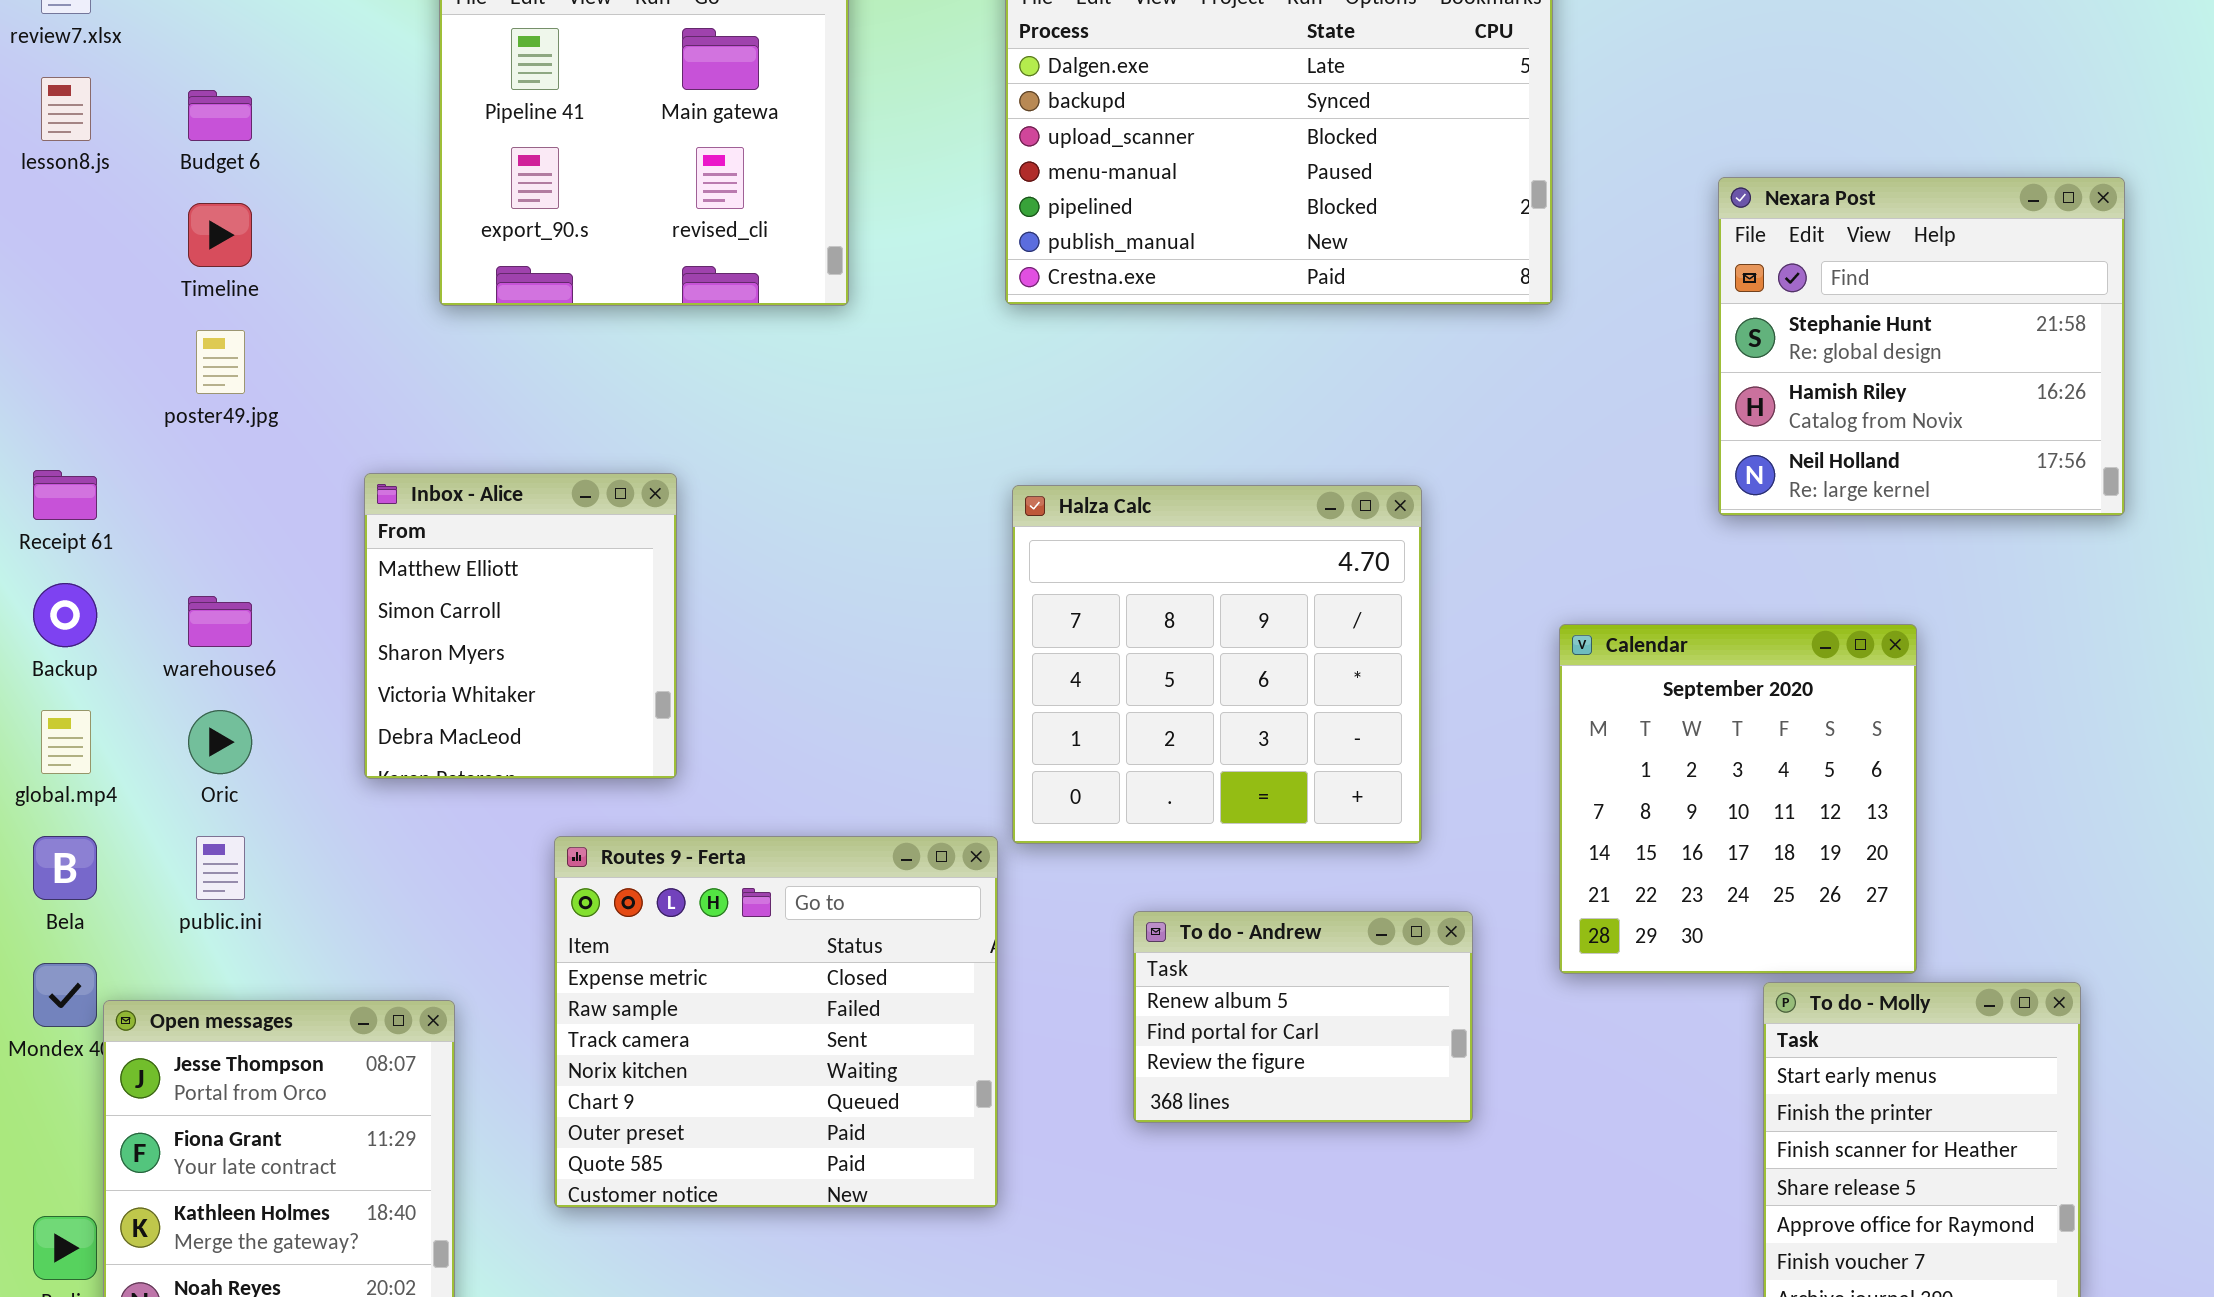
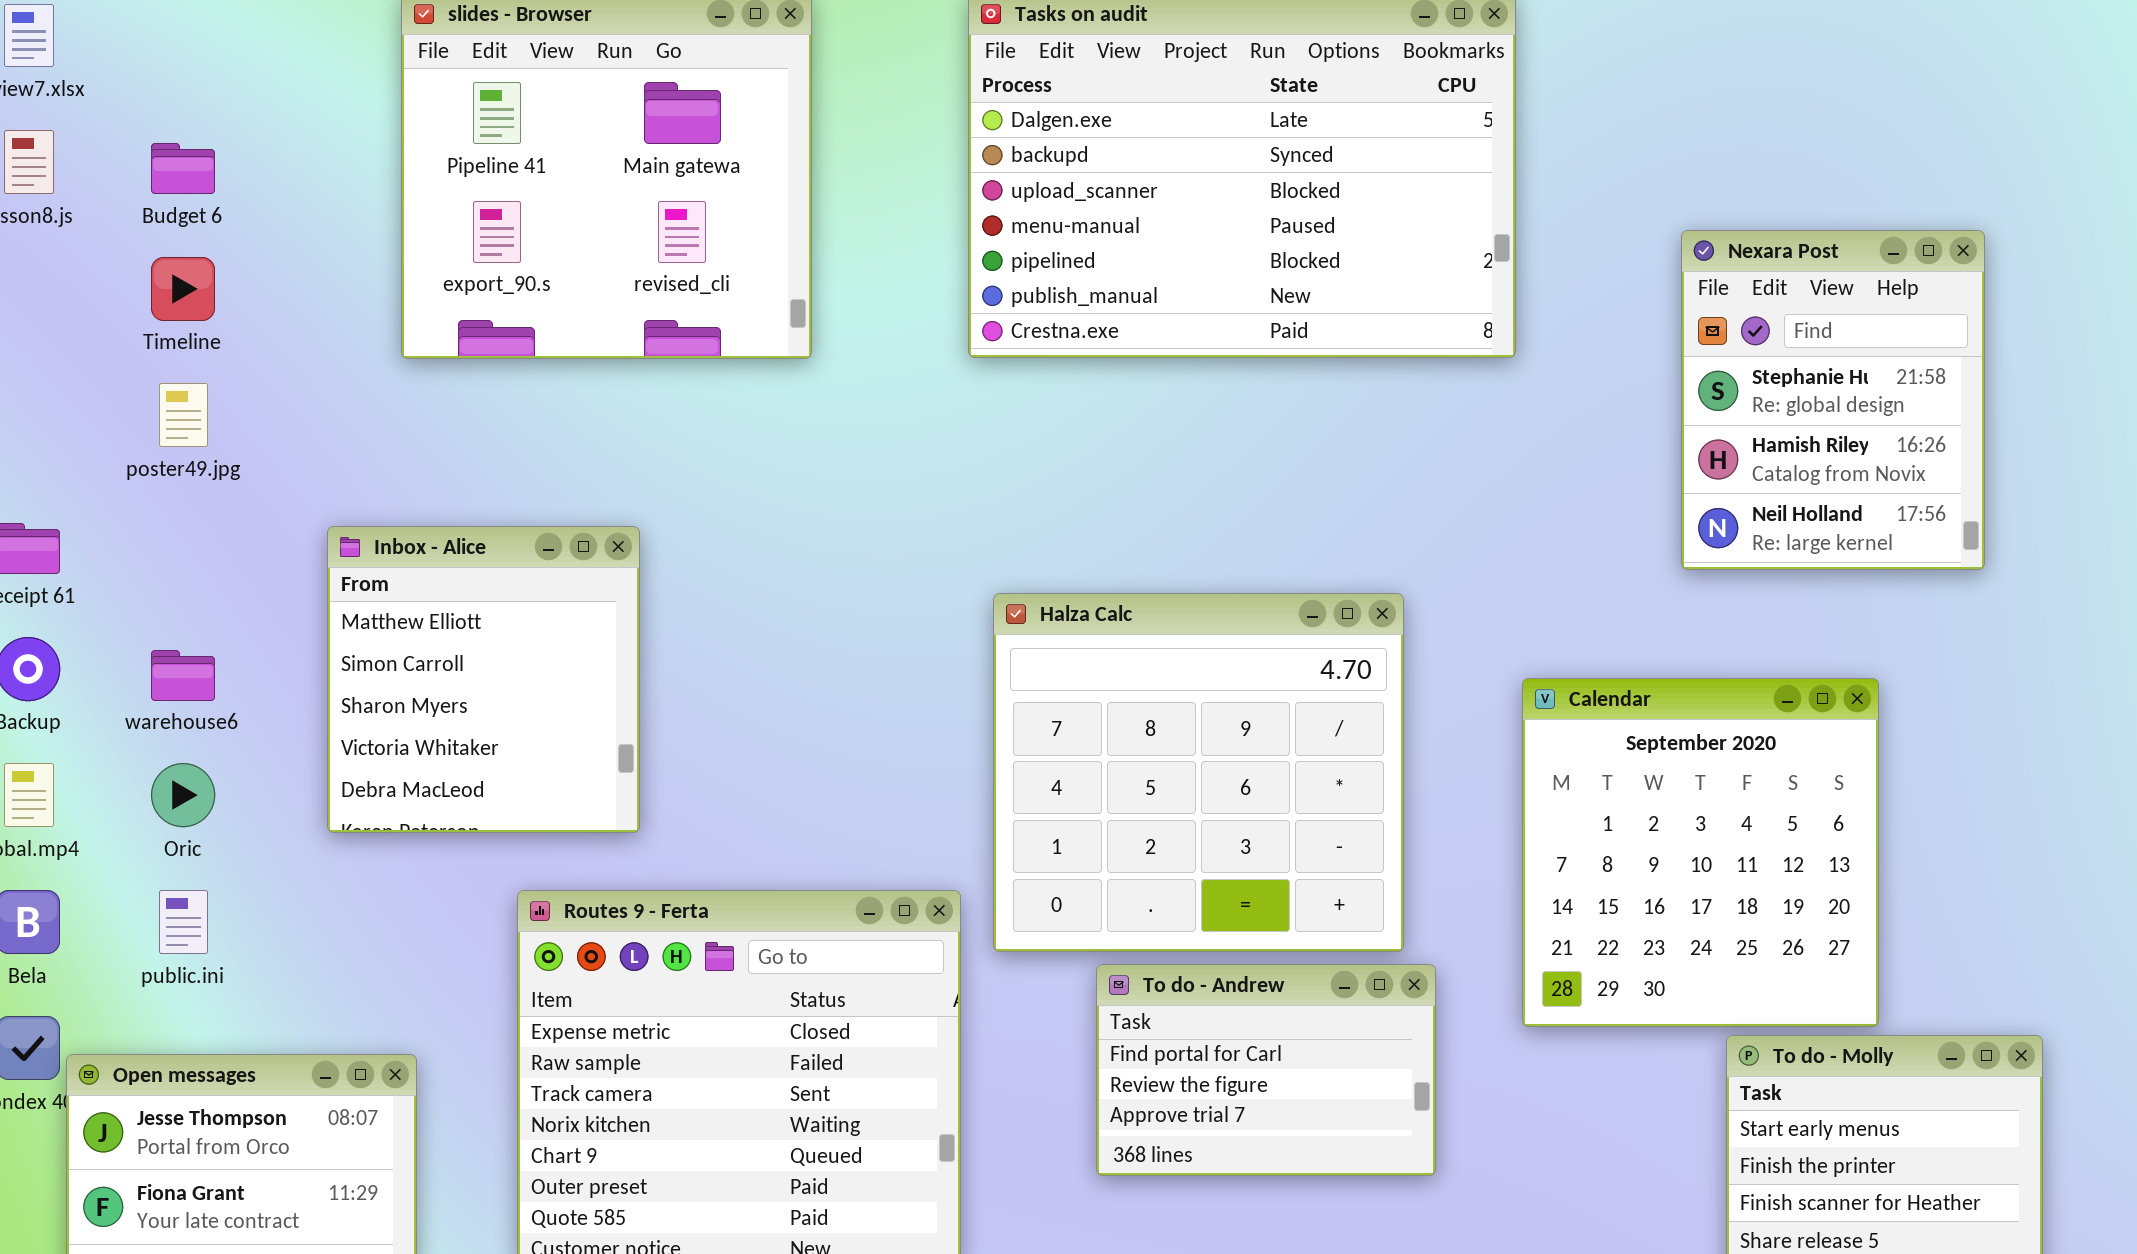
Nexara Post: [1718,177,2125,516] -> [1681,230,1985,570], resized
Halza Calc: [1012,485,1422,844] -> [993,593,1404,952], moved
To do - Andrew: [1133,911,1473,1123] -> [1096,964,1436,1176], scrolled down 1 row

